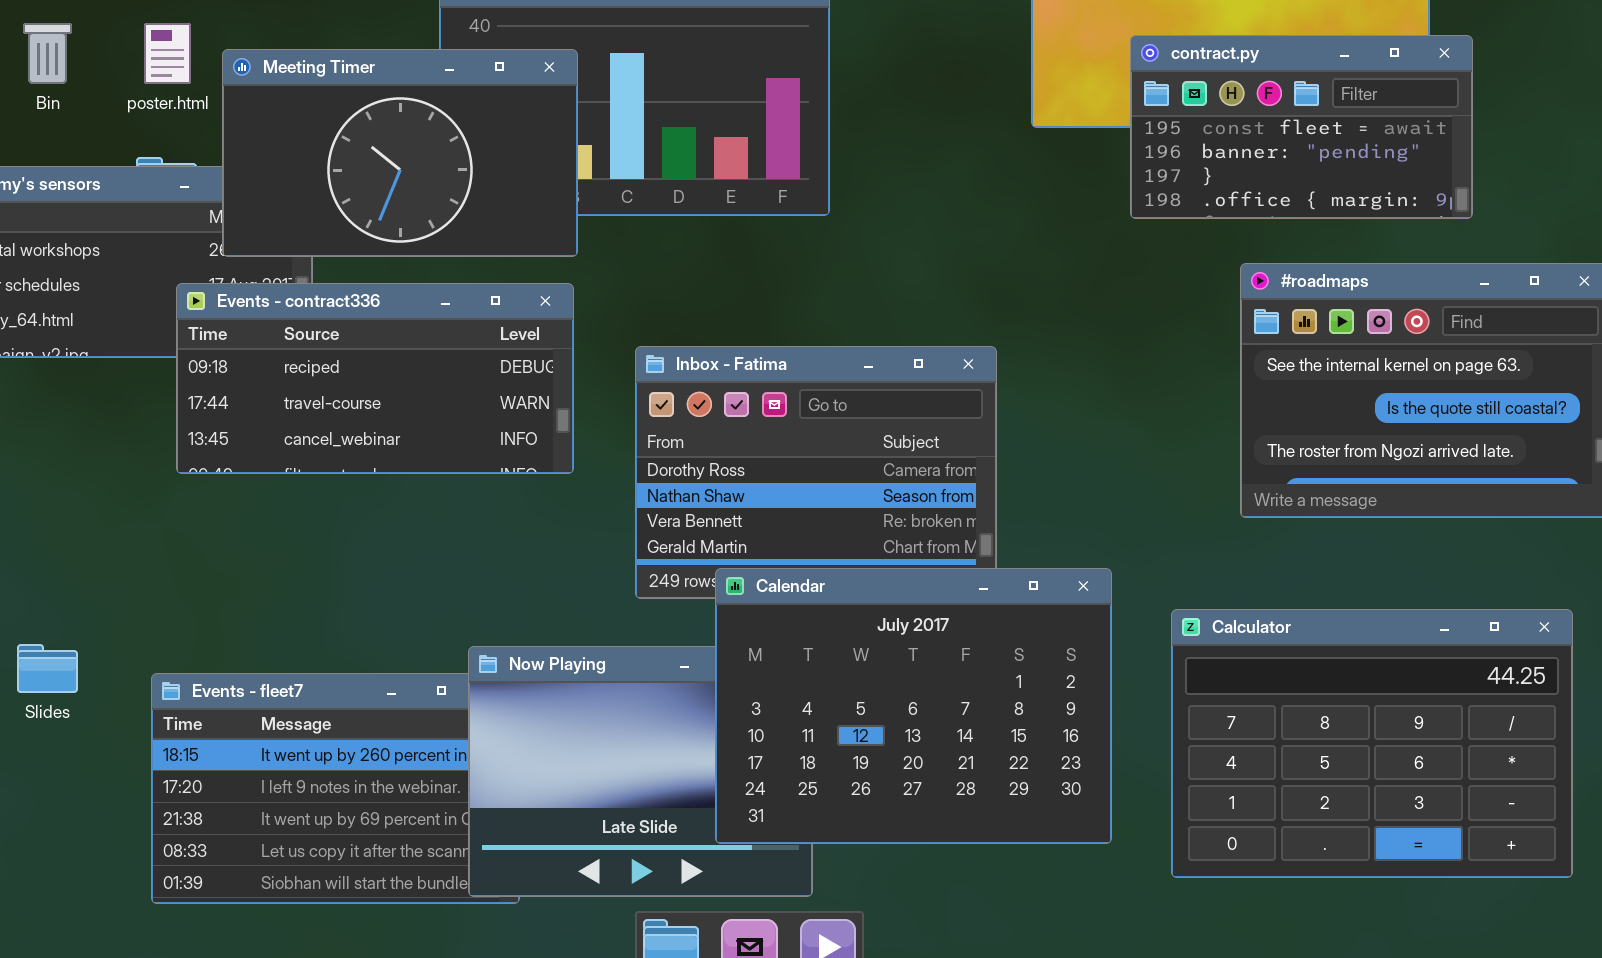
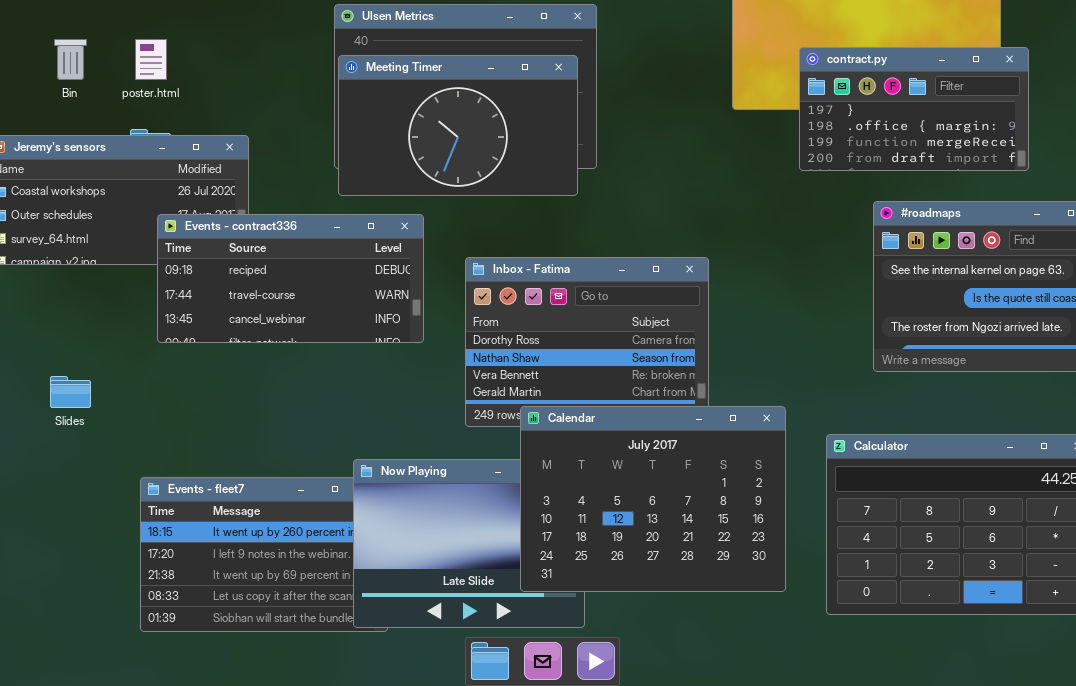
contract.py: [1130,35,1473,219] -> [799,47,1029,171], scrolled down 2 rows
Meeting Timer: [222,49,578,257] -> [338,55,578,196], moved
Slides: [17,644,78,693] -> [50,376,91,408], moved

